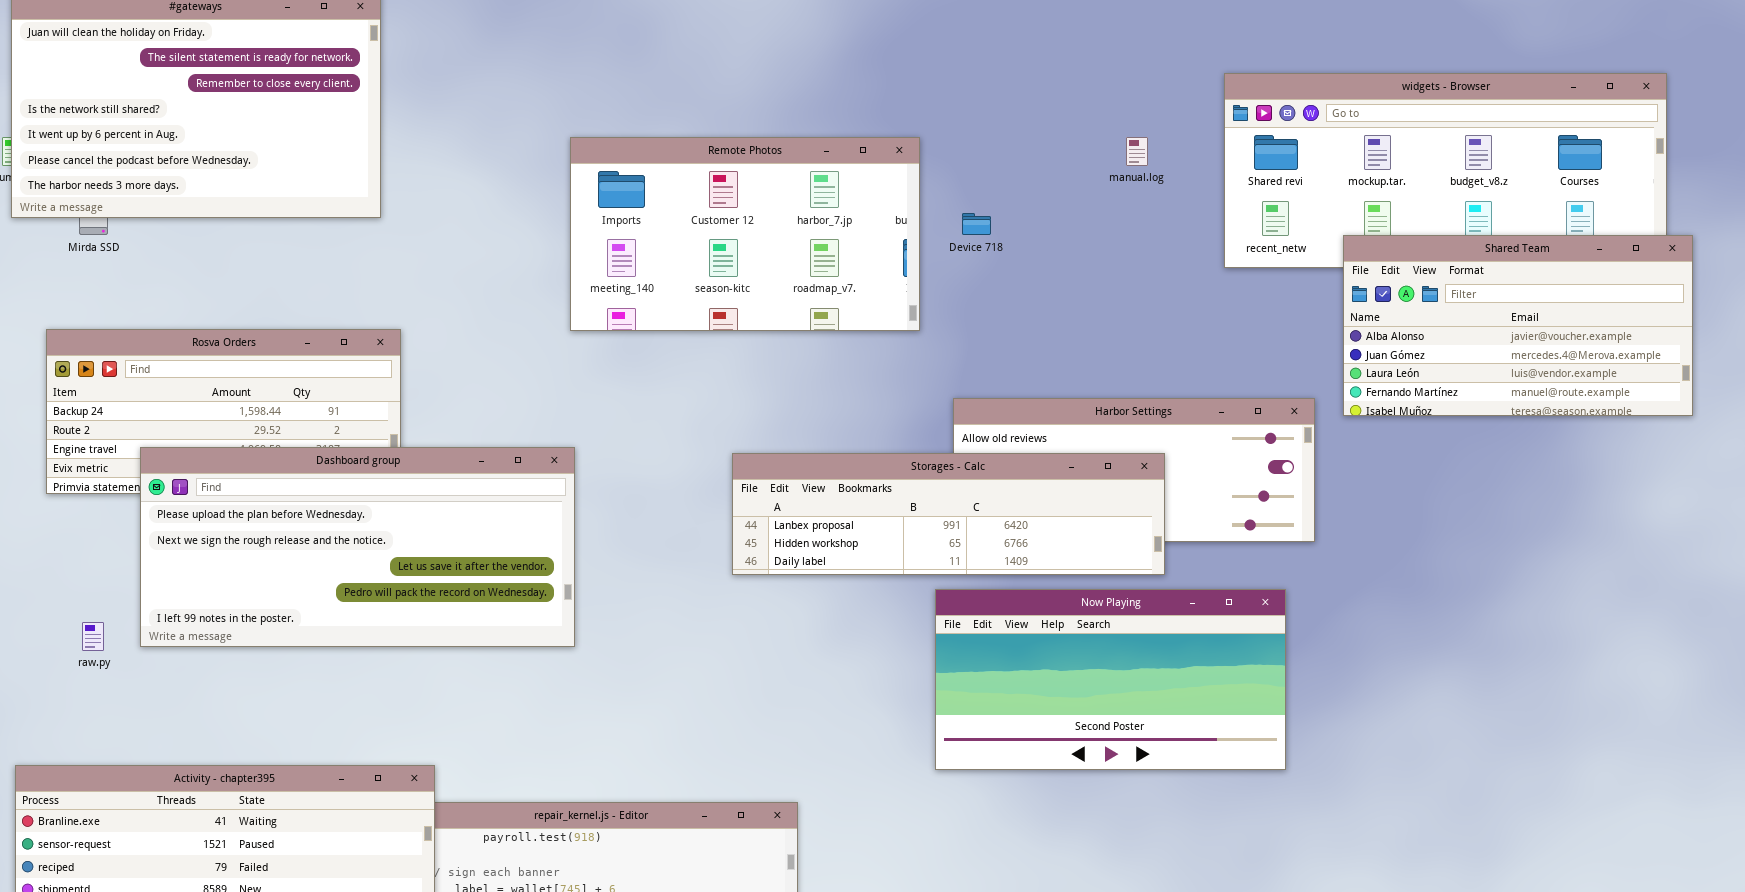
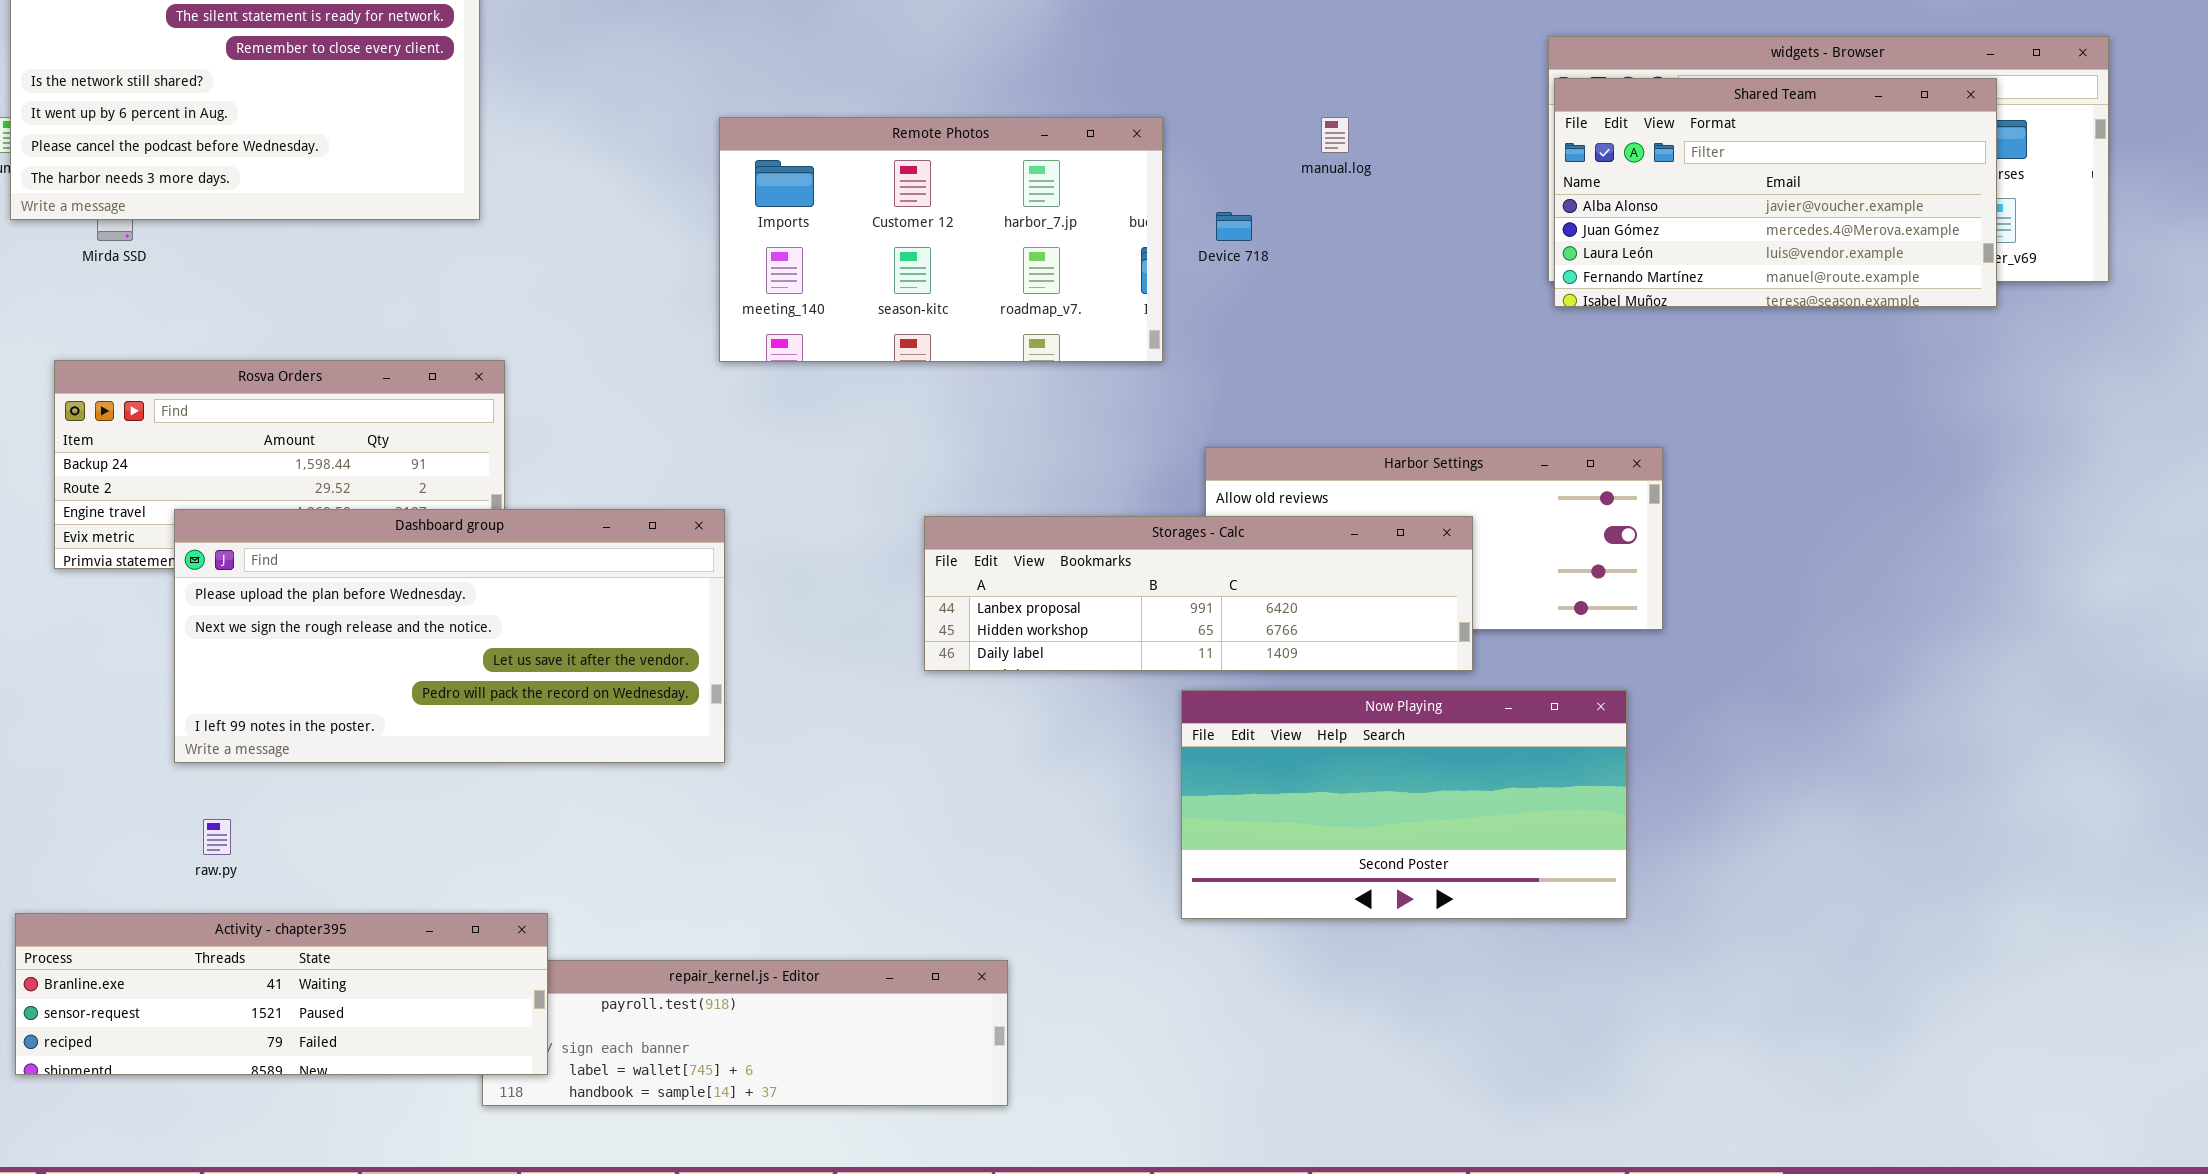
manual.log: [1126,137,1148,166] -> [1321,117,1349,153], moved
Shared Team: [1343,235,1693,416] -> [1554,78,1997,307], moved
raw.py: [82,622,104,651] -> [203,819,231,855], moved

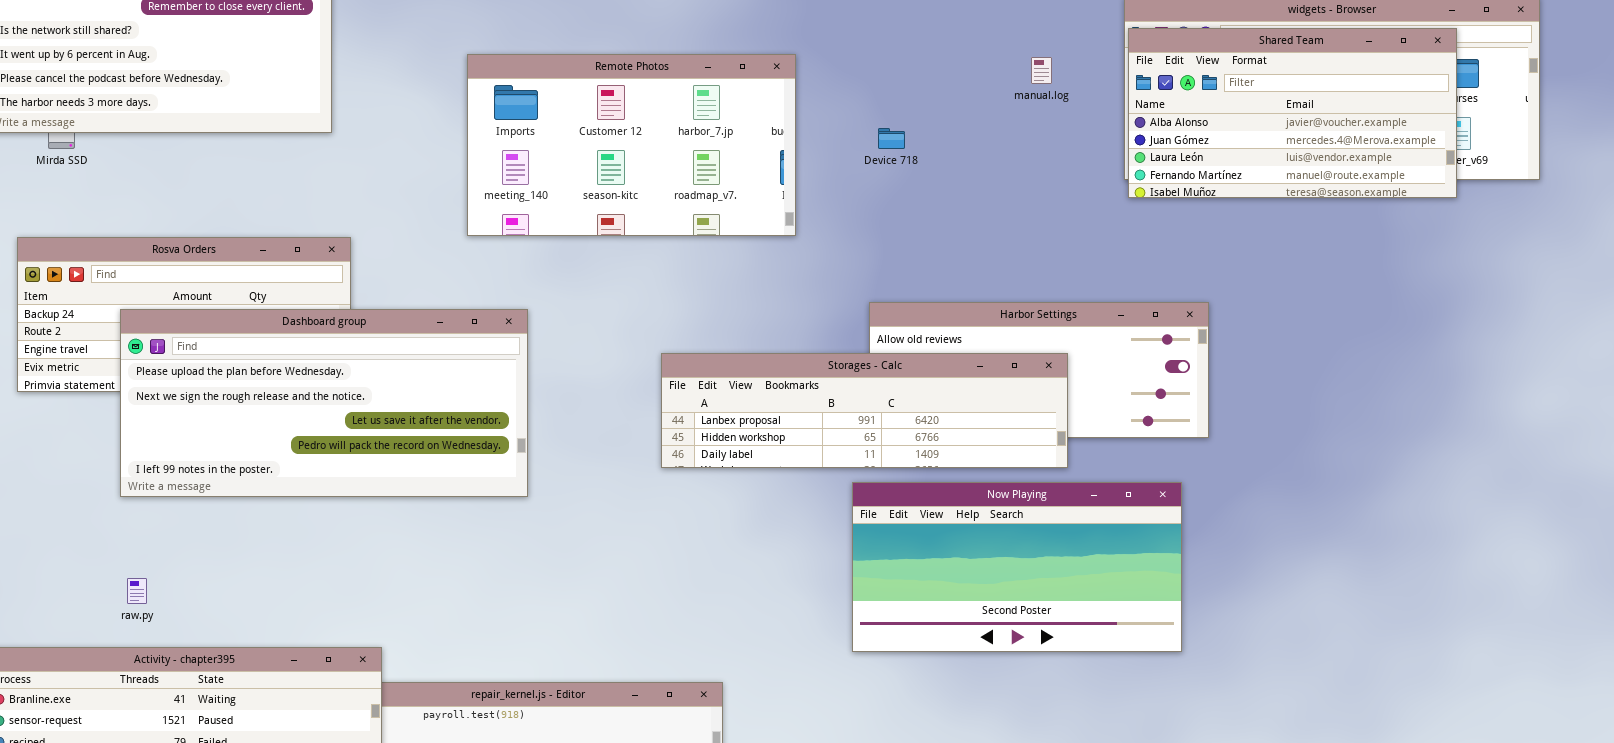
Remote Photos: [719,117,1163,362] -> [467,54,796,236], moved
manual.log: [1321,117,1349,153] -> [1031,57,1052,84], moved
Dashboard group: [174,509,725,763] -> [120,309,528,497], moved

